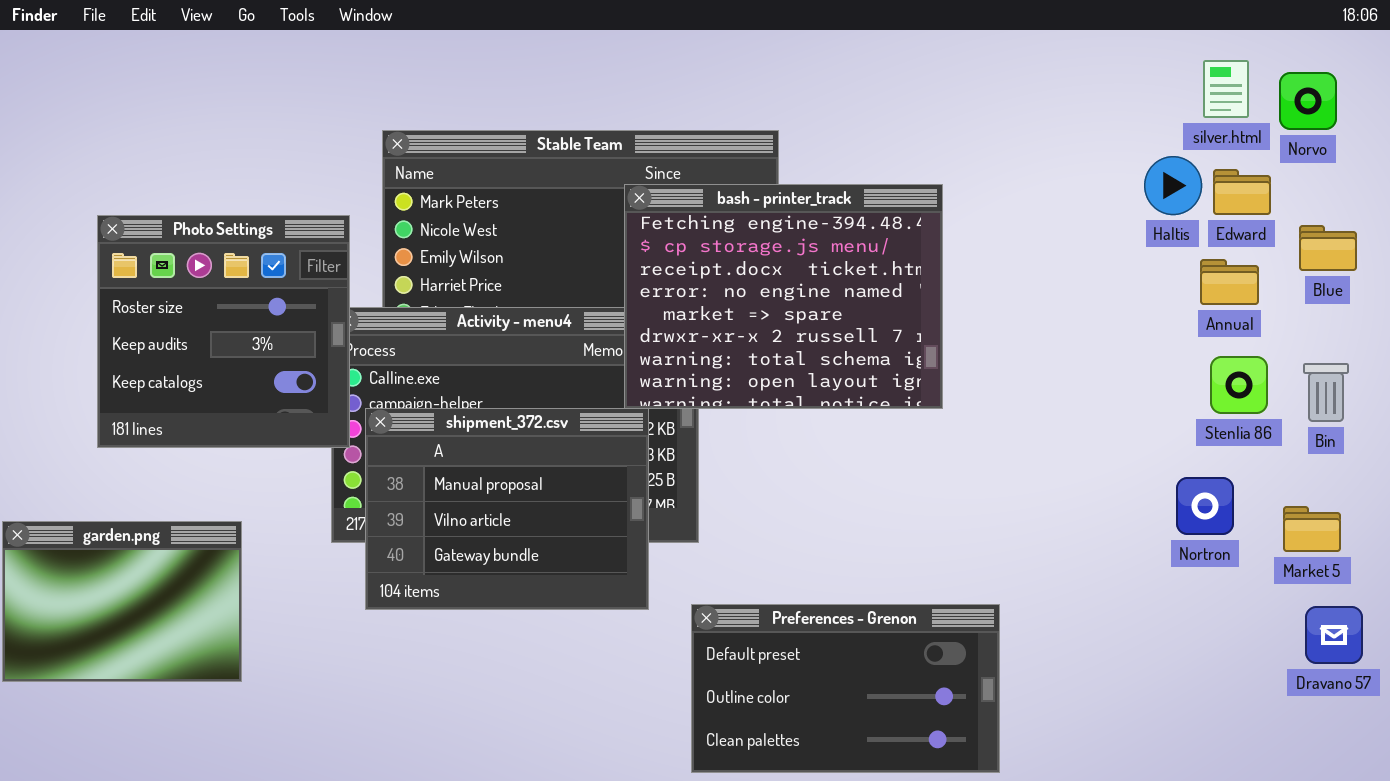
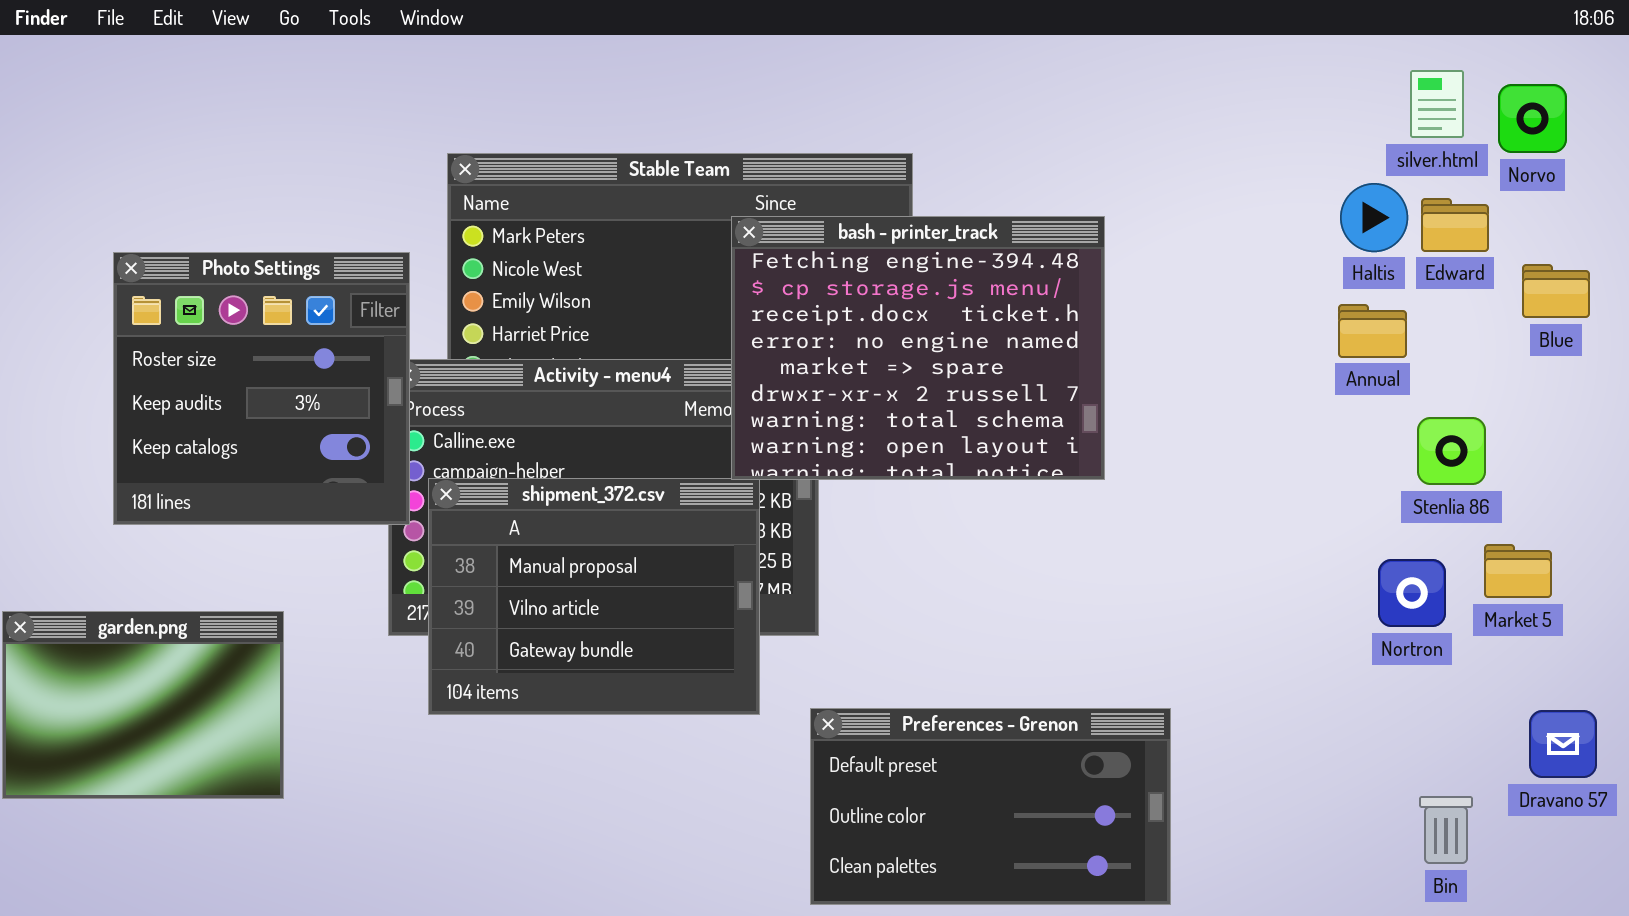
Annual: [1200,259,1259,305] -> [1338,304,1407,358], moved
Bin: [1303,363,1349,422] -> [1419,796,1473,864], moved
Market 5: [1283,506,1341,552] -> [1484,544,1552,598], moved

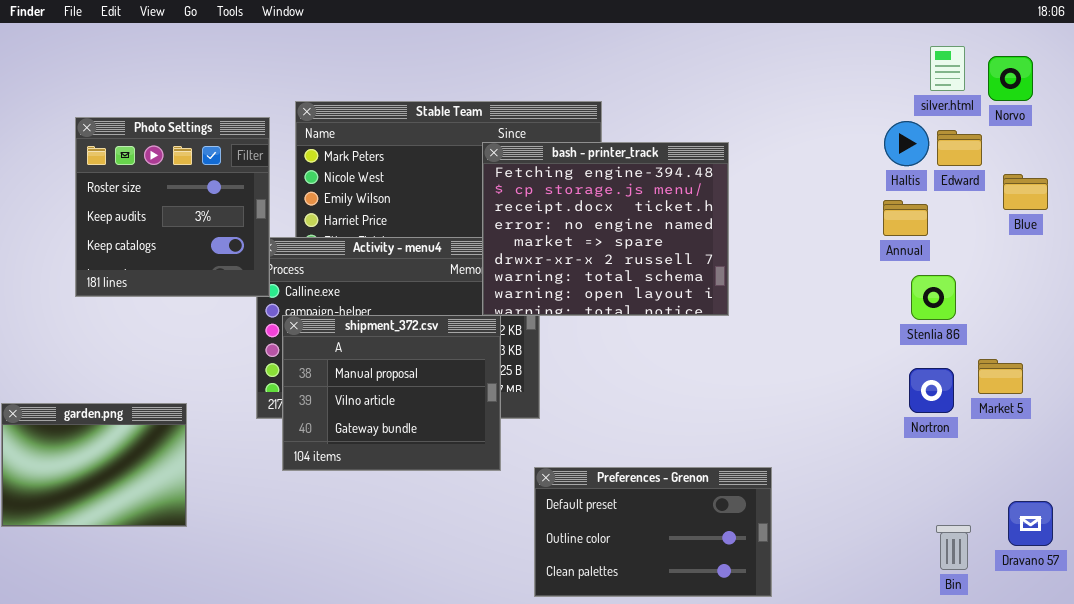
Photo Settings: [113,252,410,525] -> [75,117,270,297], moved
Stenlia 86: [1417,417,1486,485] -> [911,275,956,320], moved
Dravano 57: [1529,710,1597,778] -> [1008,501,1053,546], moved

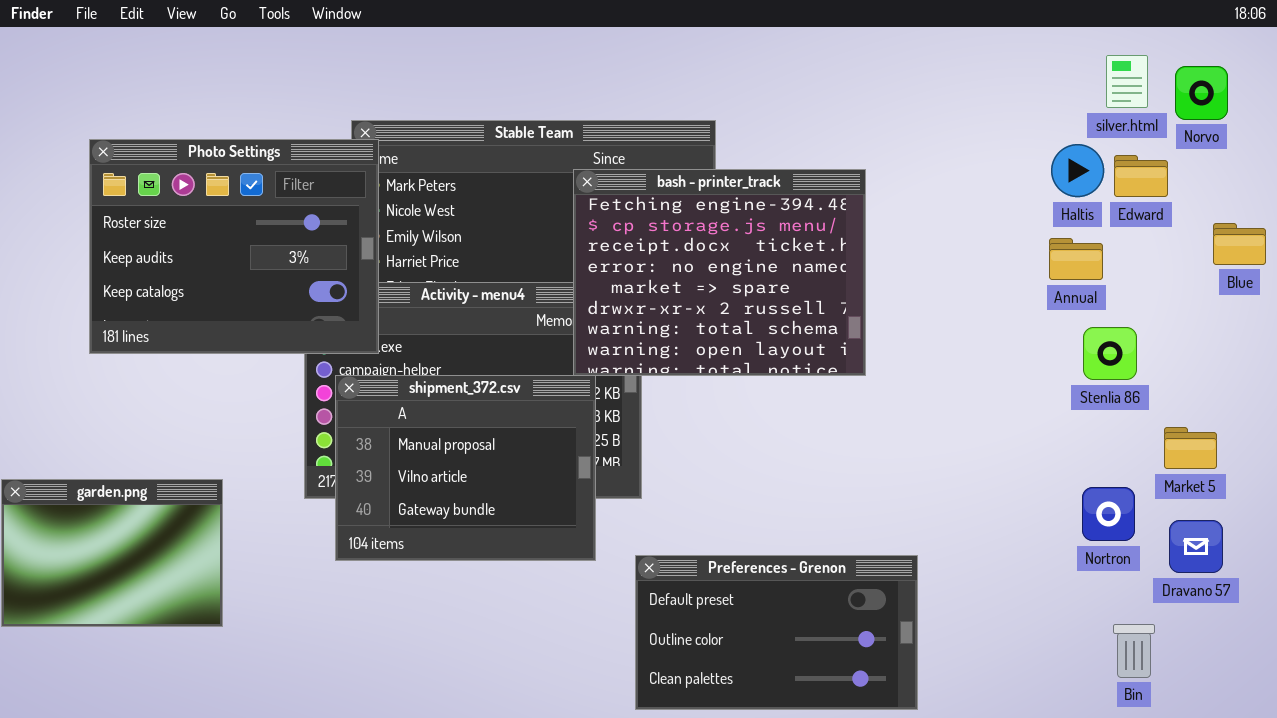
Photo Settings: [75,117,270,297] -> [89,139,379,354], resized
Blue: [1003,174,1048,210] -> [1213,223,1266,265], moved
Nortron: [909,368,954,413] -> [1082,487,1135,541], moved
Dravano 57: [1008,501,1053,546] -> [1169,520,1223,573], moved

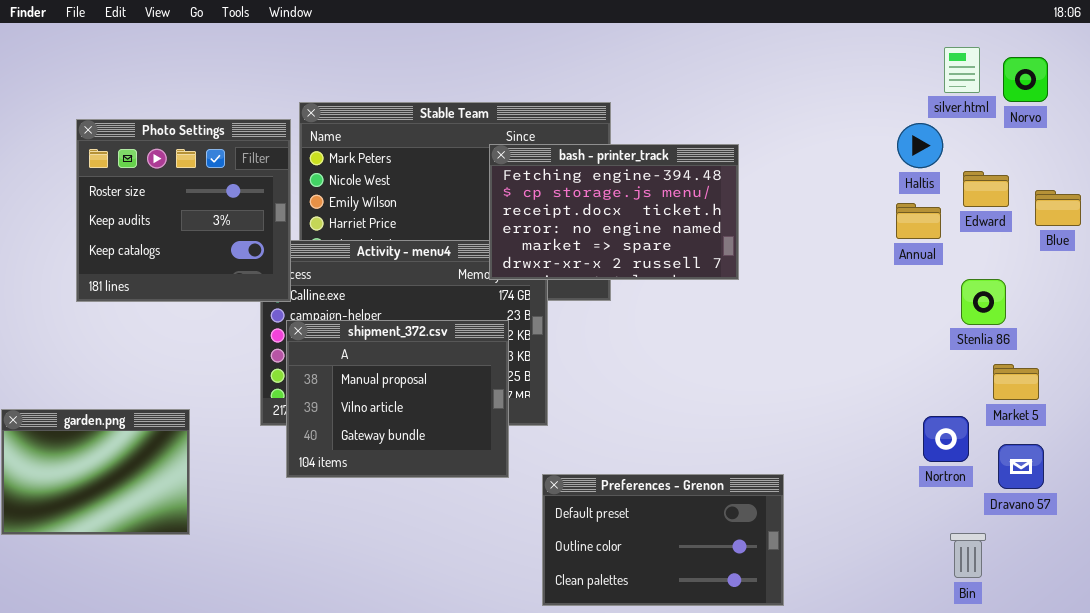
Photo Settings: [89,139,379,354] -> [76,119,291,302], resized
Edward: [1114,155,1168,197] -> [963,171,1009,207], moved
bash - printer_track: [573,169,866,376] -> [489,144,739,280], resized
Stenlia 86: [1083,327,1137,380] -> [961,279,1006,325], moved

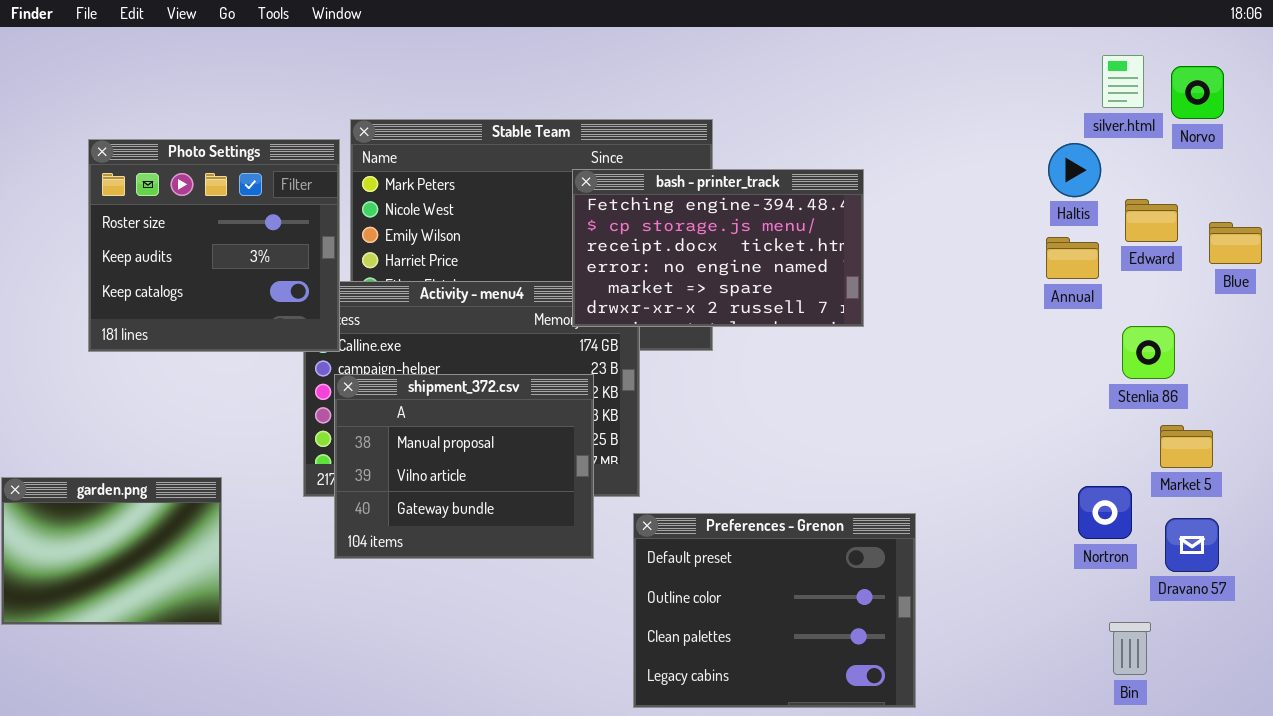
Preferences - Grenon: [542,474,784,606] -> [633,513,916,708], resized

